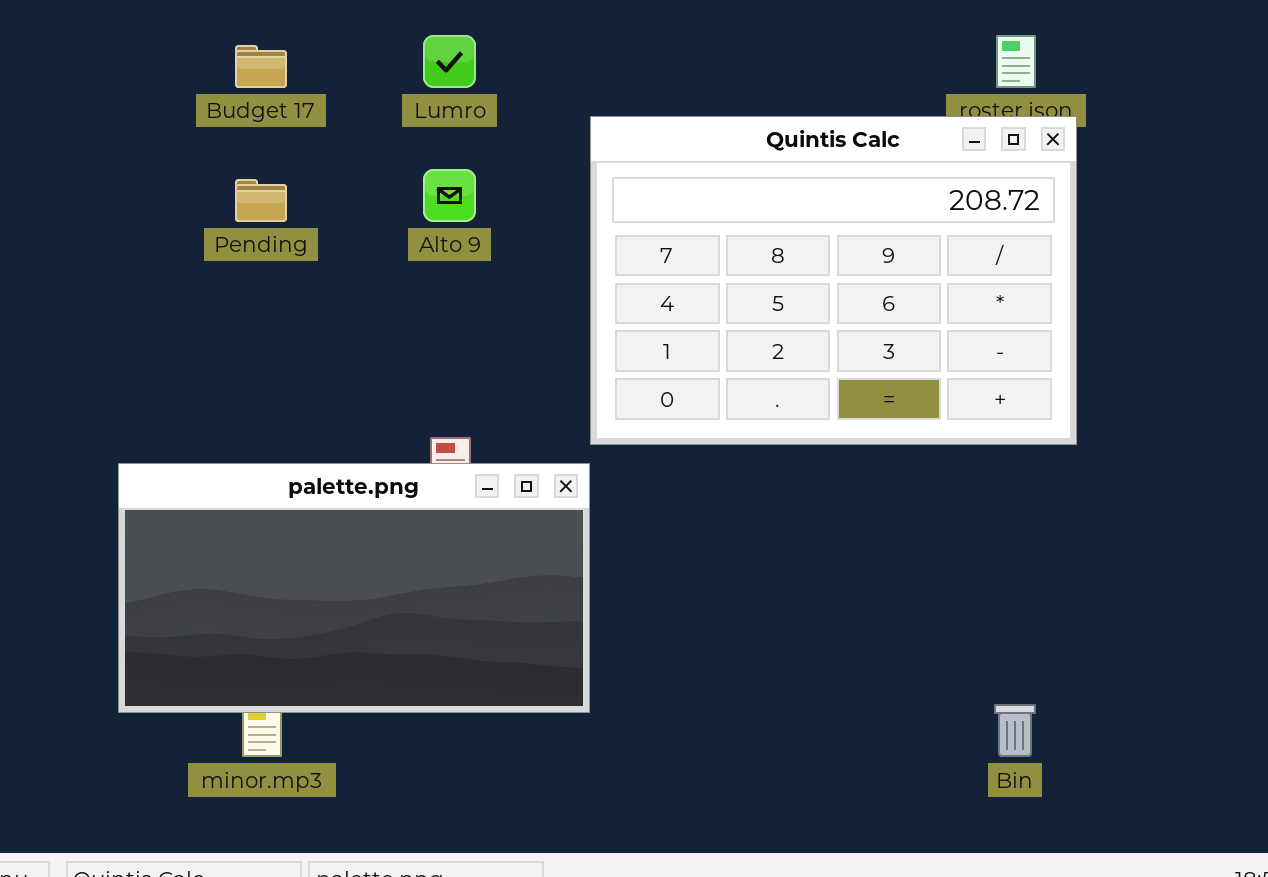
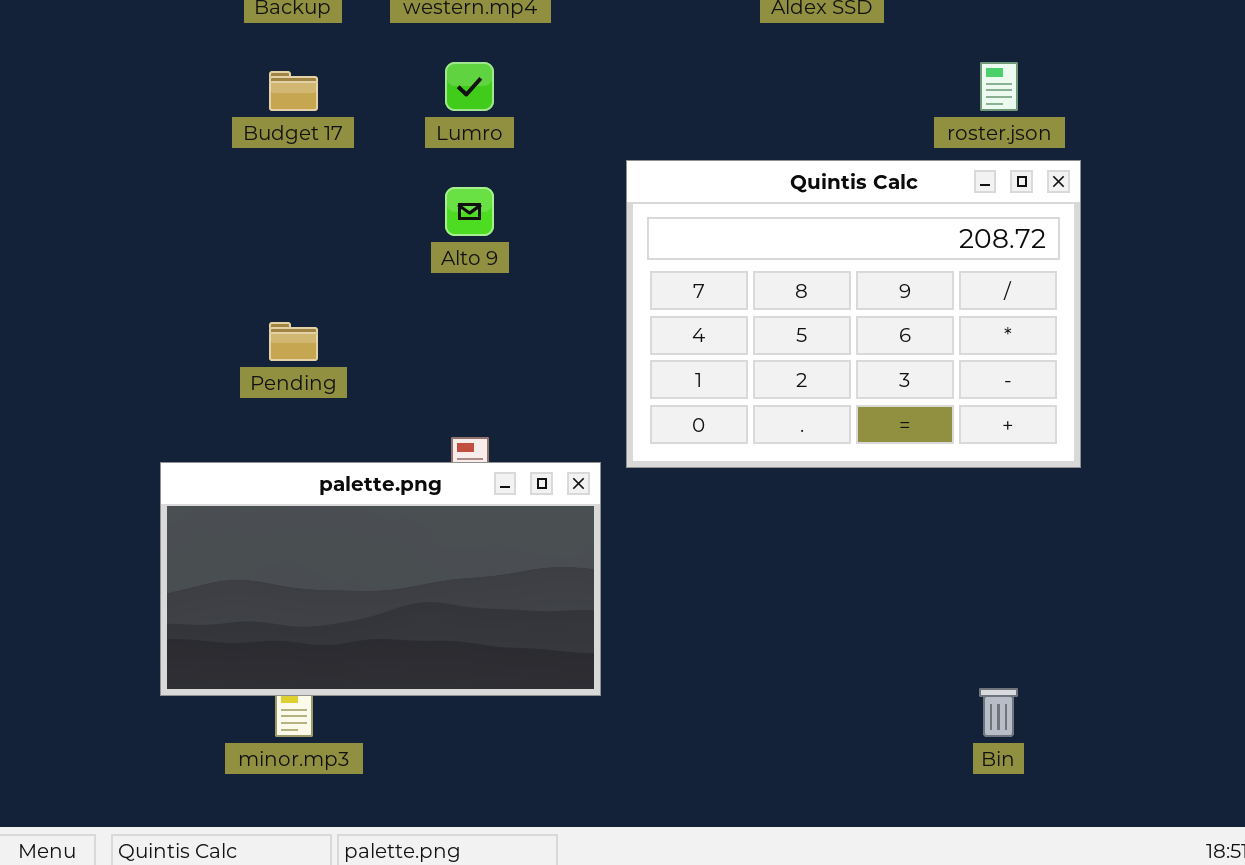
Quintis Calc: [590,116,1077,445] -> [626,160,1081,468], moved
Pending: [235,179,287,222] -> [269,322,318,361], moved

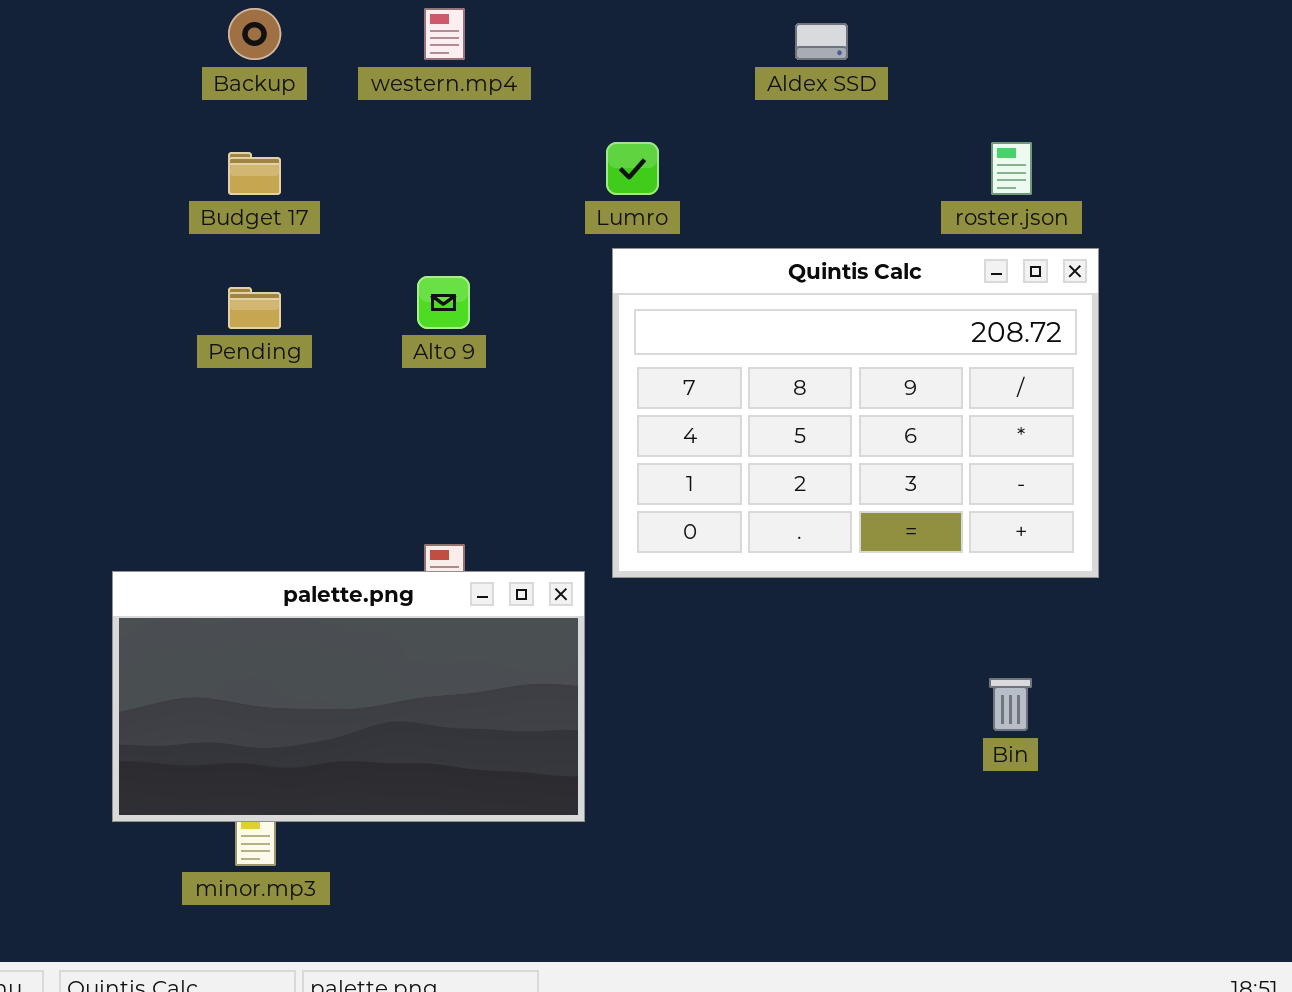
Lumro: [445,62,494,111] -> [606,142,659,195], moved
Pending: [269,322,318,361] -> [228,287,281,329], moved
Bin: [979,688,1018,737] -> [989,678,1032,731], moved

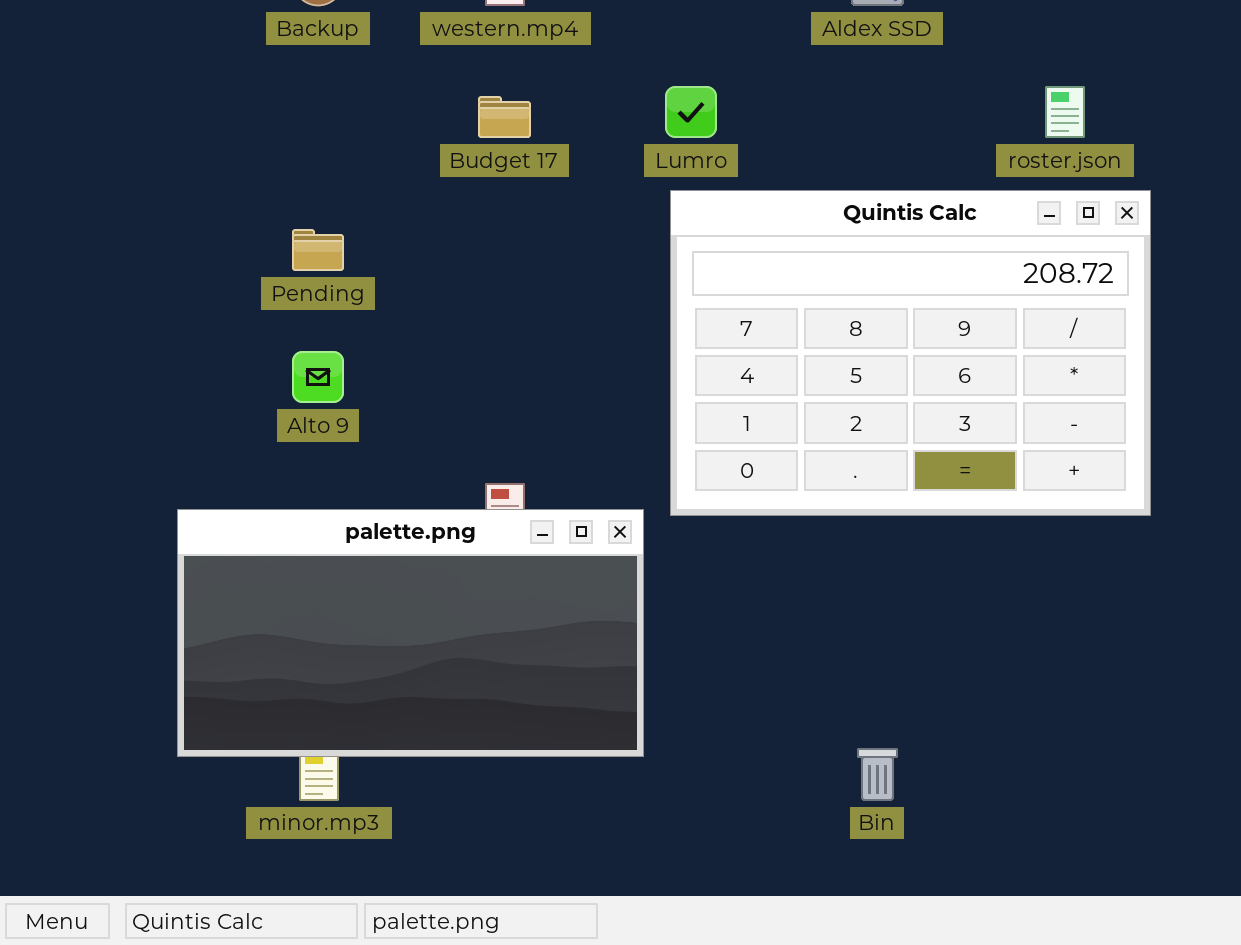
Budget 17: [228,152,281,195] -> [478,96,531,138], moved
Alto 9: [417,276,470,329] -> [292,351,344,403], moved
Bin: [989,678,1032,731] -> [857,748,898,801], moved

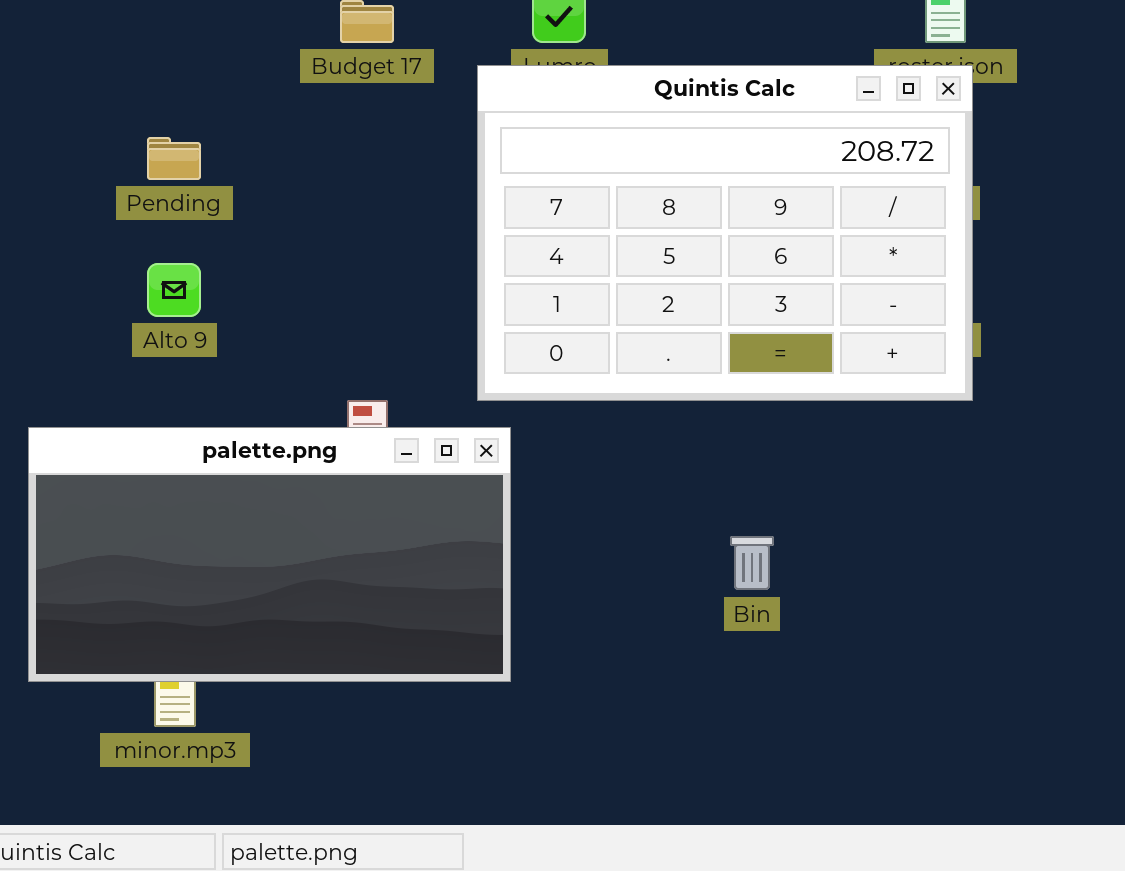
Quintis Calc: [670,190,1151,516] -> [477,65,973,401], moved
Bin: [857,748,898,801] -> [730,536,774,590], moved

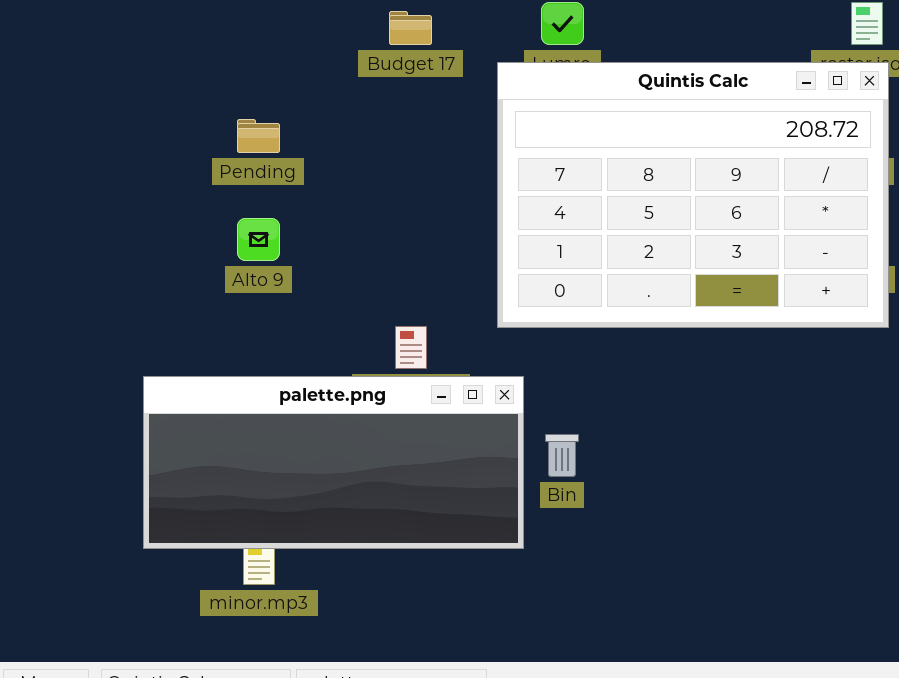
palette.png: [28,427,511,682] -> [143,376,524,549], resized
Bin: [730,536,774,590] -> [545,434,579,477], moved

